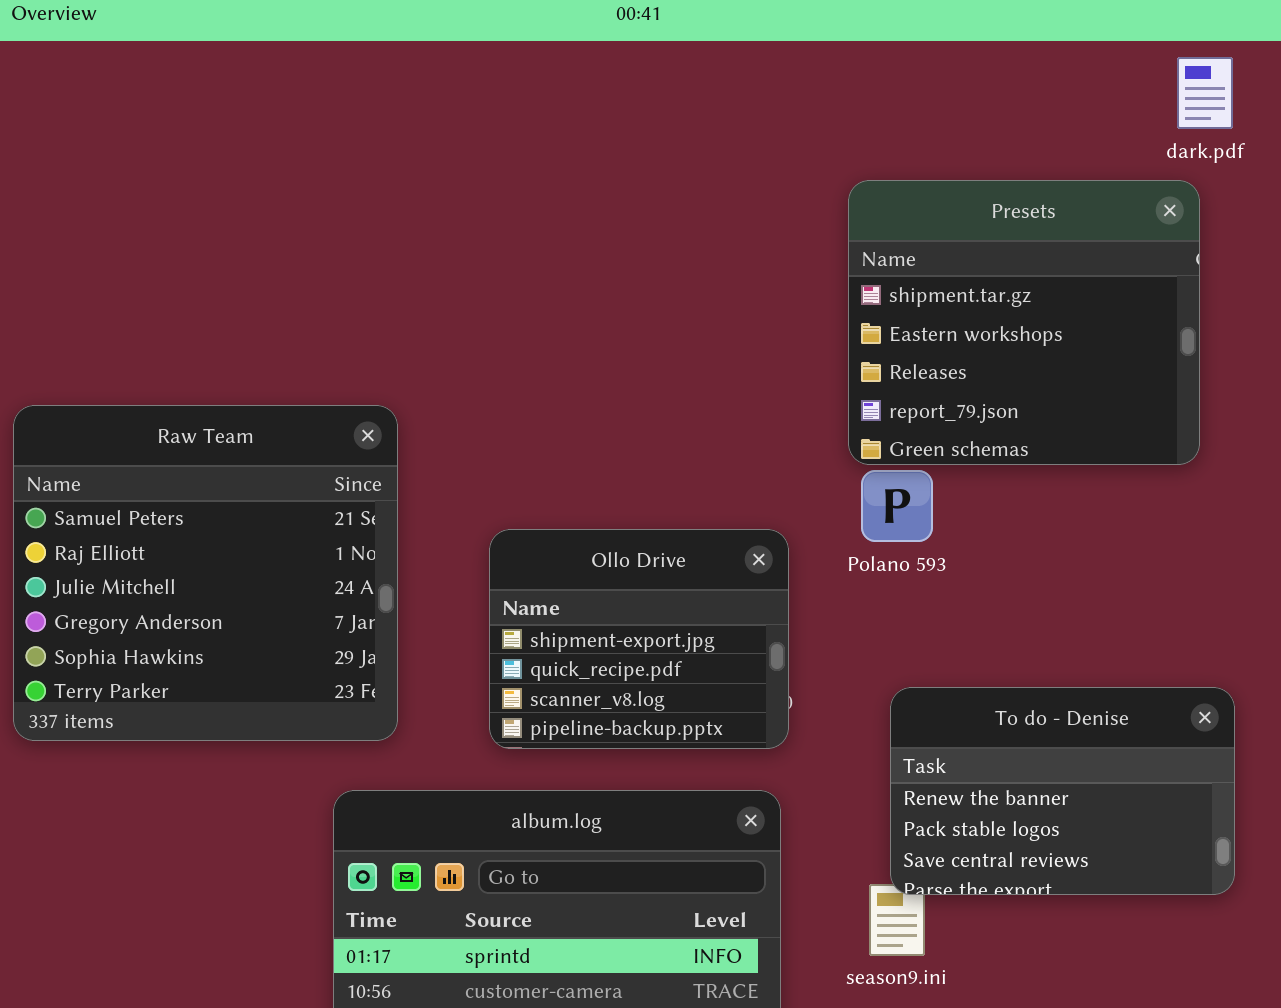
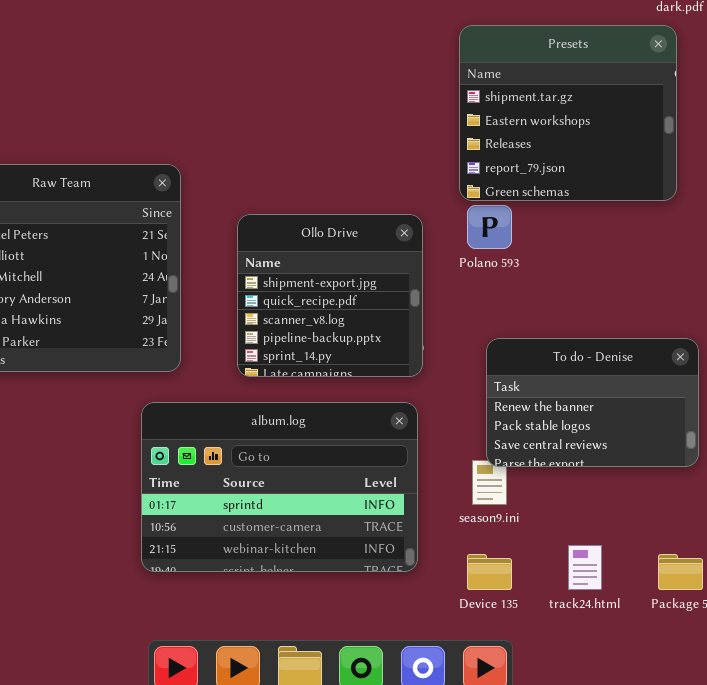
Ollo Drive: [489,529,789,749] -> [237,214,423,377], resized

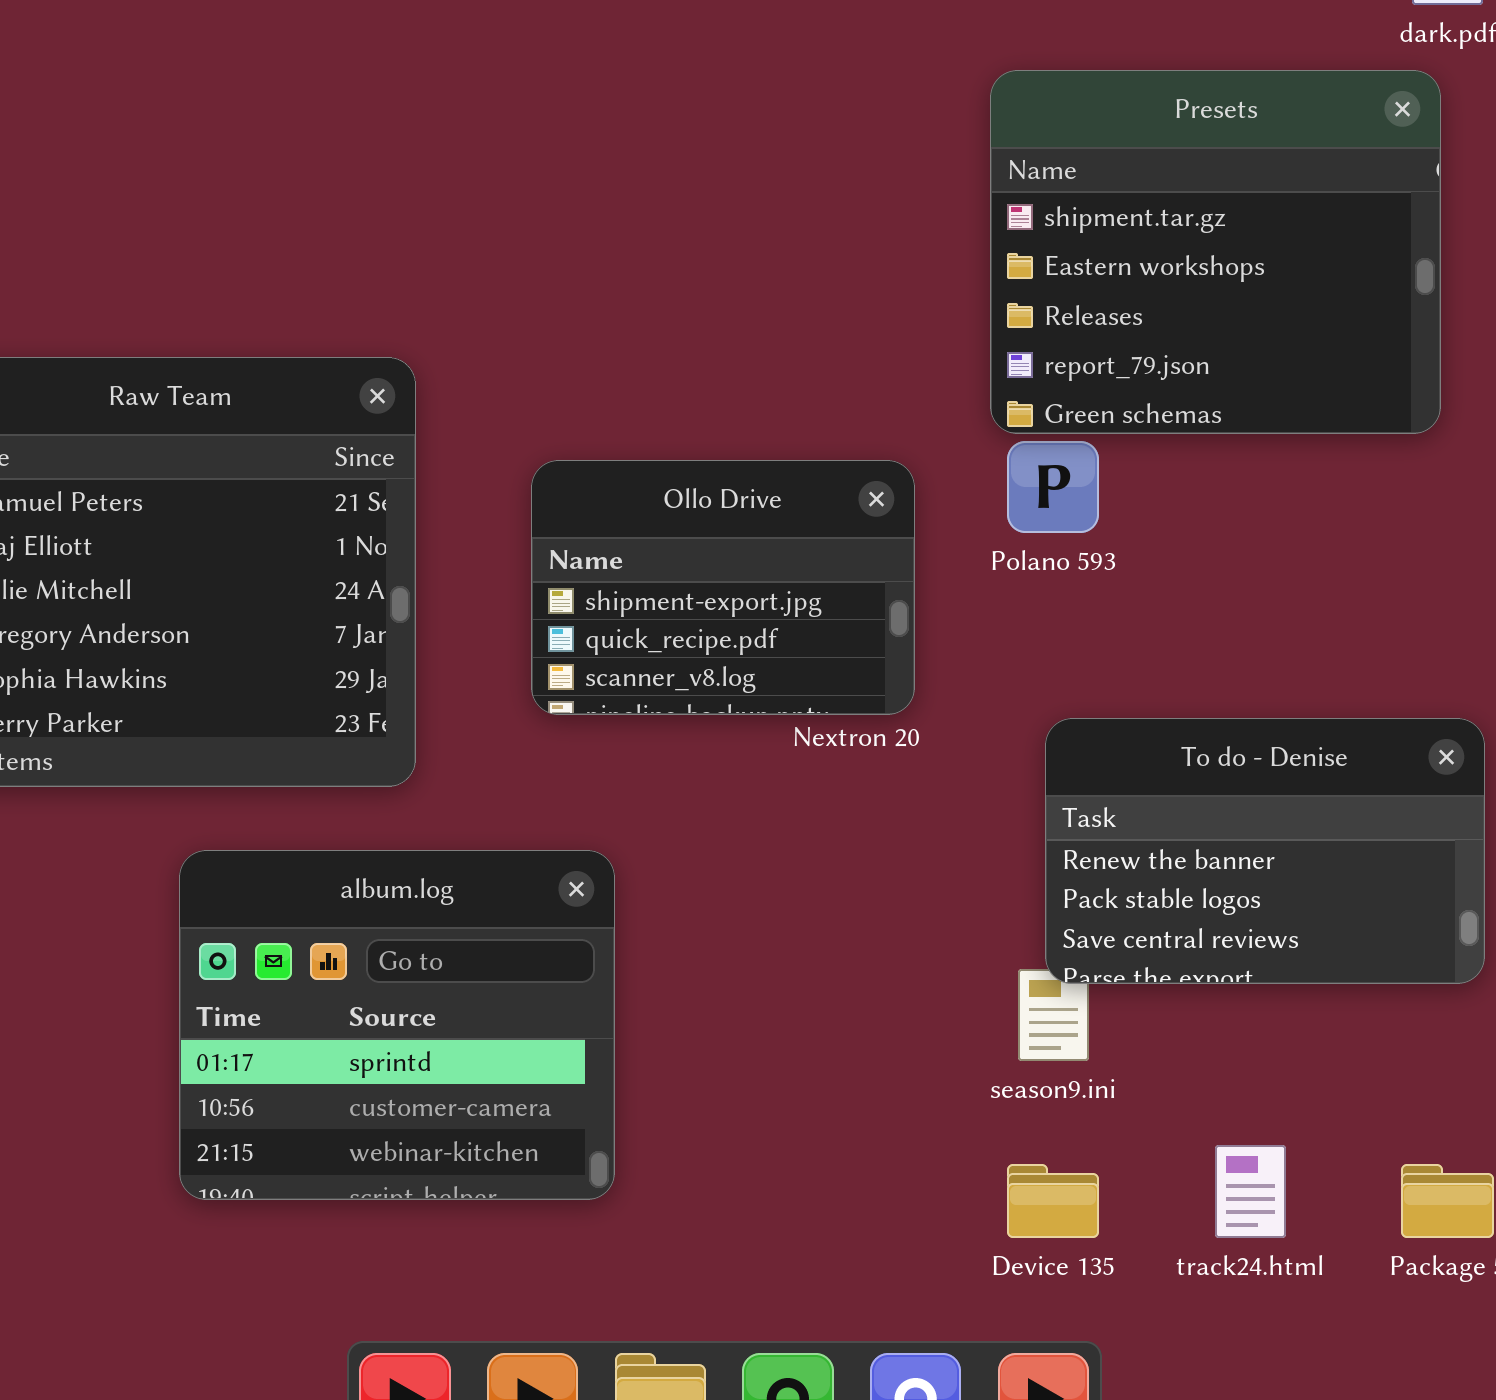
Ollo Drive: [237,214,423,377] -> [531,460,915,715], resized
album.log: [141,402,418,572] -> [179,850,615,1200], moved, resized

